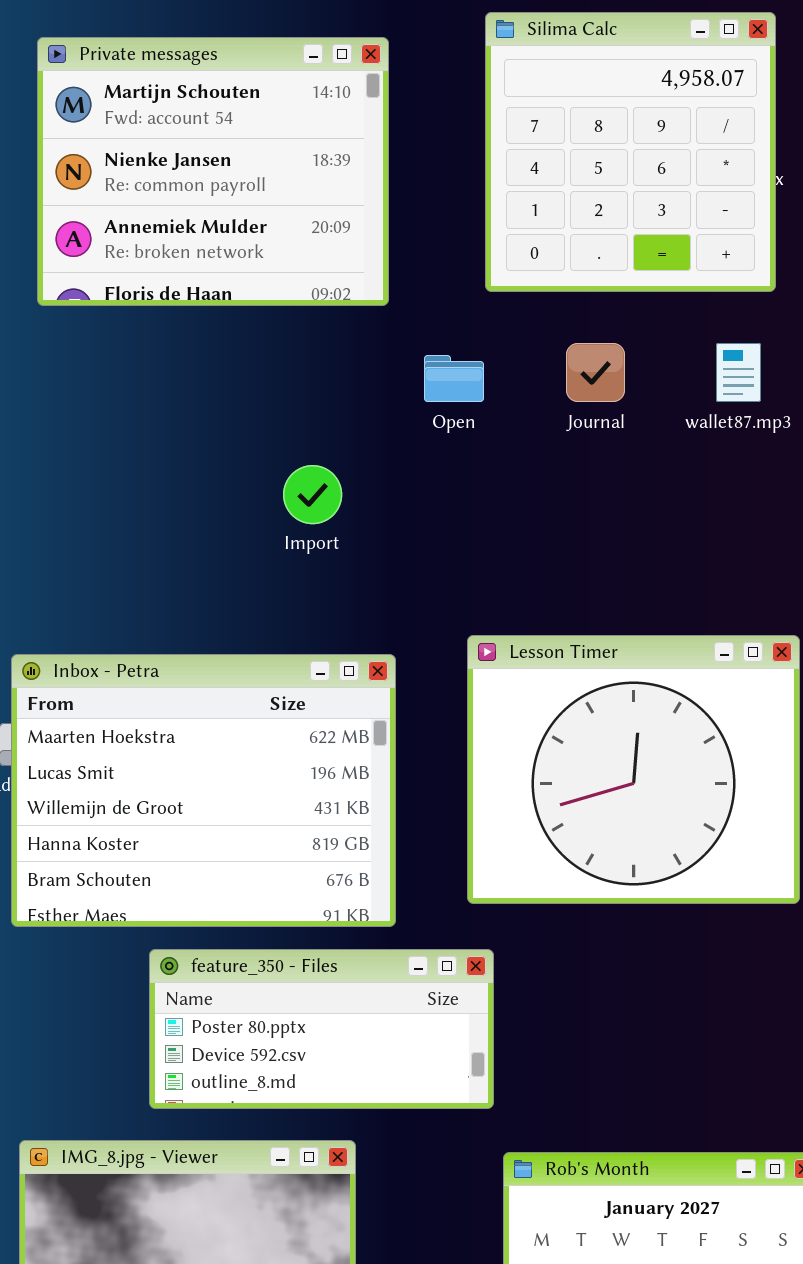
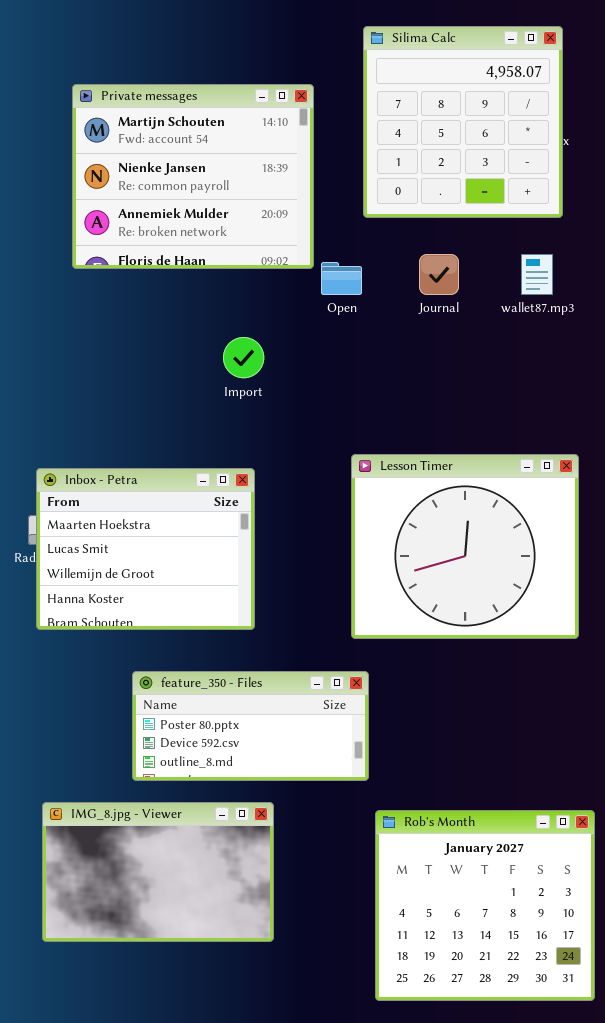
Private messages: [37,37,389,306] -> [72,84,314,269], moved
Inbox - Petra: [11,654,396,927] -> [36,468,255,630], resized

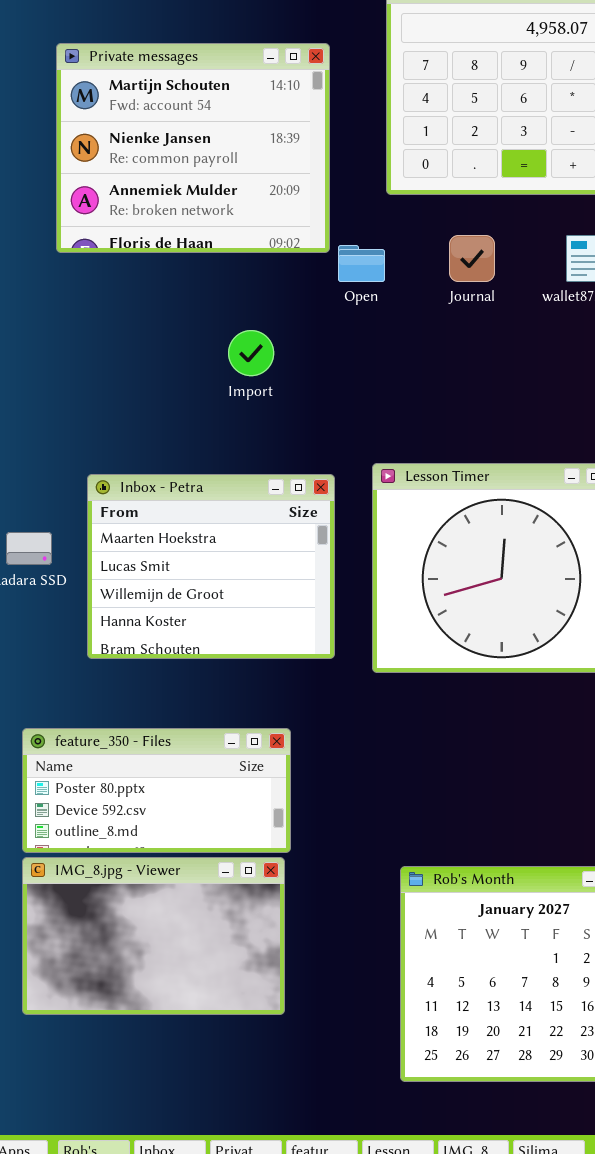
Inbox - Petra: [36,468,255,630] -> [87,474,335,659], moved
feature_350 - Files: [132,671,369,781] -> [22,728,291,853], moved

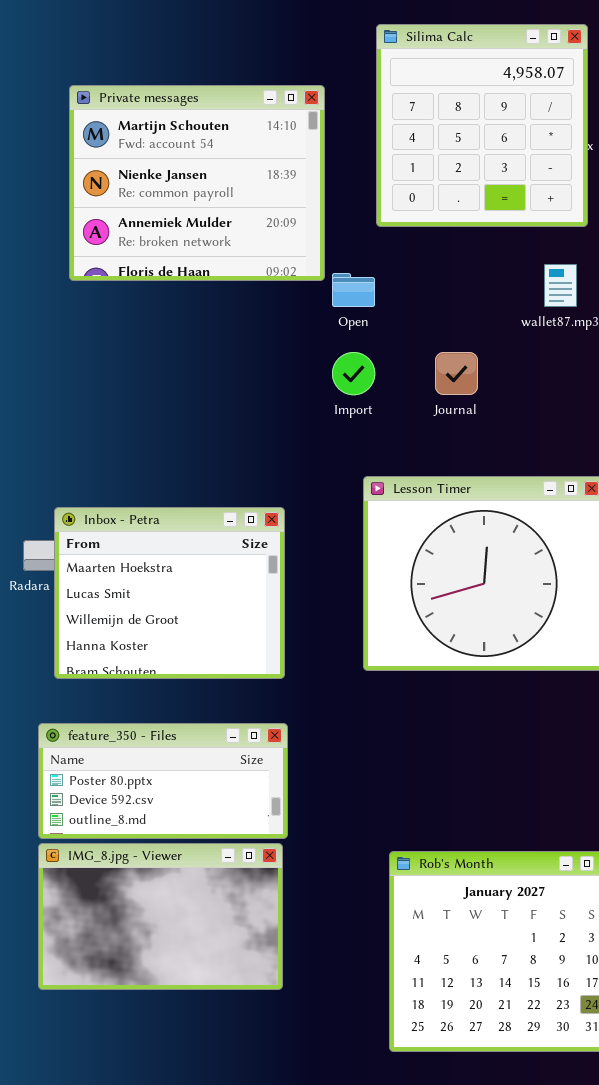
Journal: [449,235,495,282] -> [435,352,478,395], moved
Import: [228,330,274,376] -> [332,352,375,395], moved
Inbox - Petra: [87,474,335,659] -> [54,507,285,679], moved

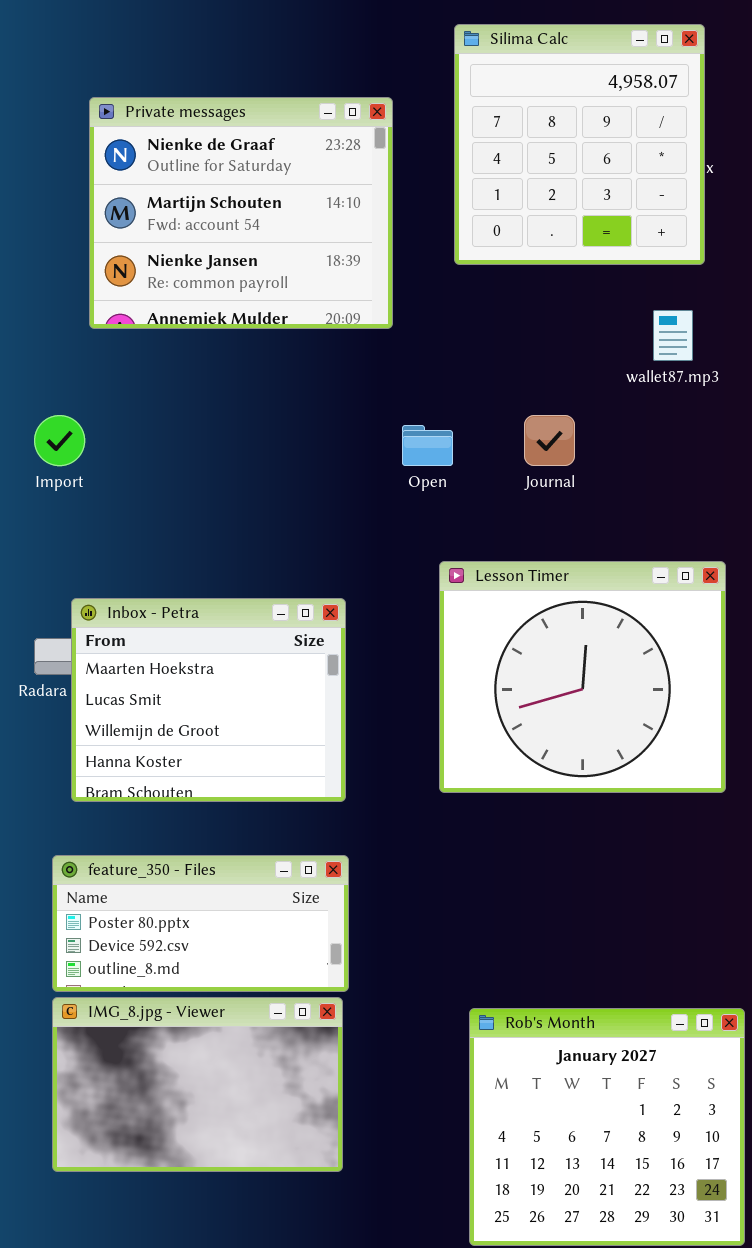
Private messages: [69,85,325,281] -> [89,97,393,329], scrolled up 1 row
Open: [332,273,375,307] -> [402,425,453,466], moved
Import: [332,352,375,395] -> [34,415,85,466], moved

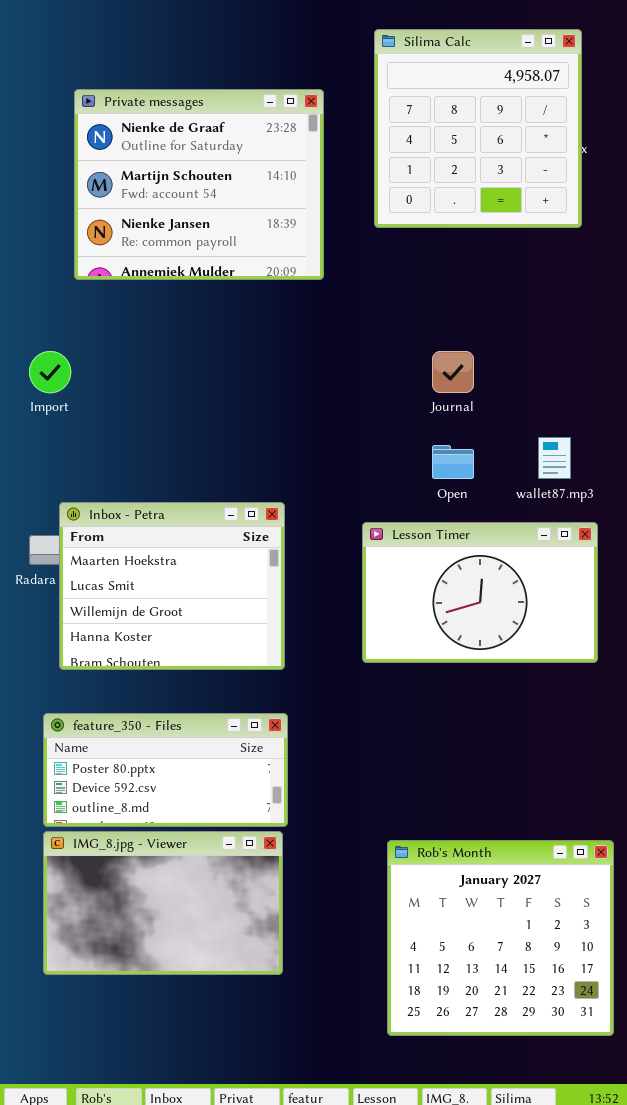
wallet87.mp3: [653,310,693,361] -> [538,437,571,479], moved
Open: [402,425,453,466] -> [432,445,474,479], moved
Lesson Timer: [439,561,726,793] -> [362,522,598,663], resized

